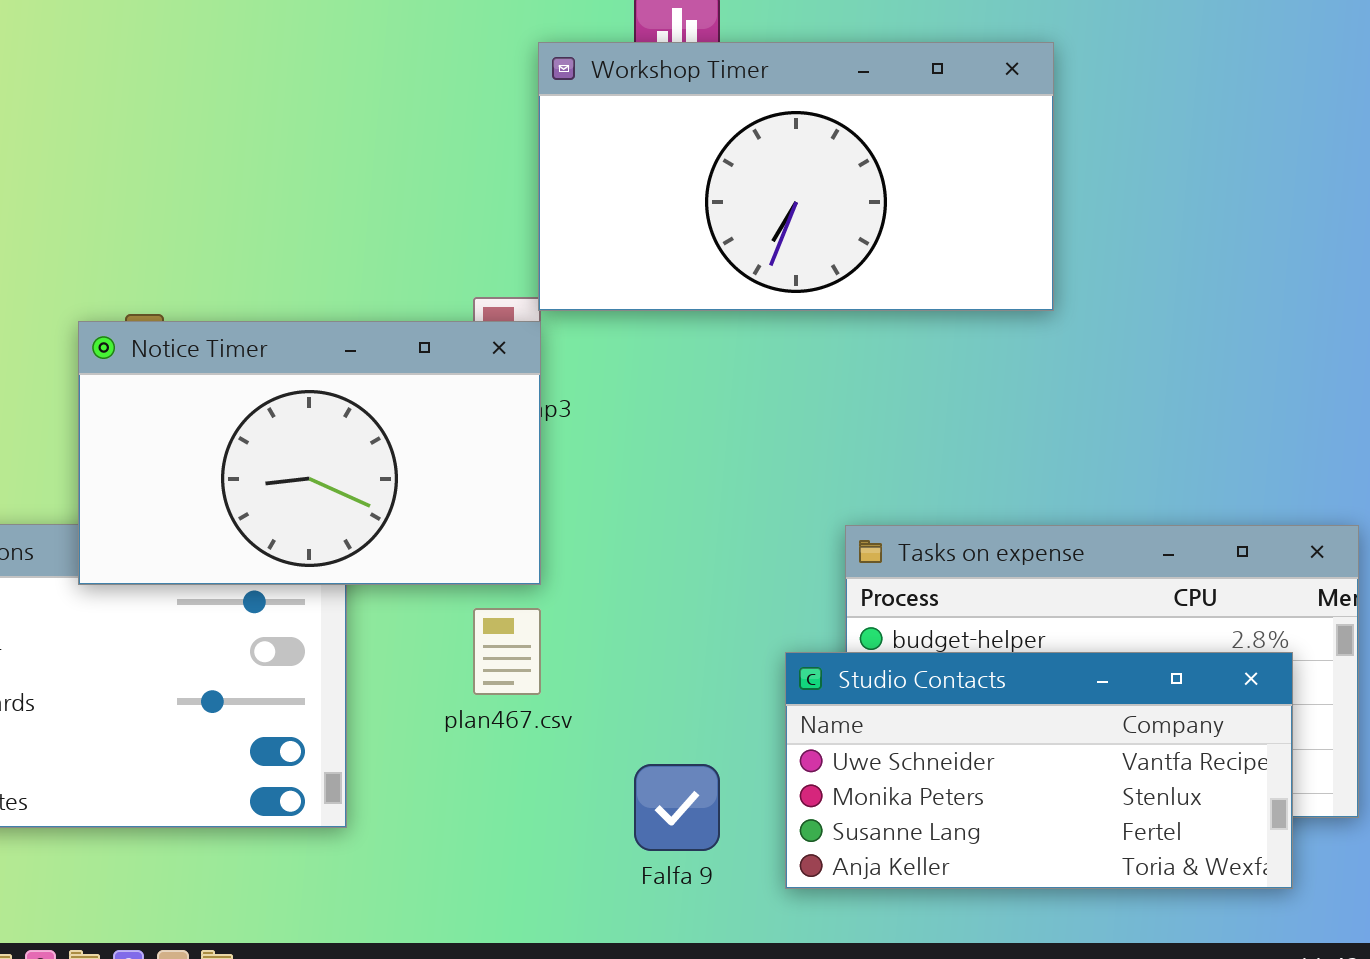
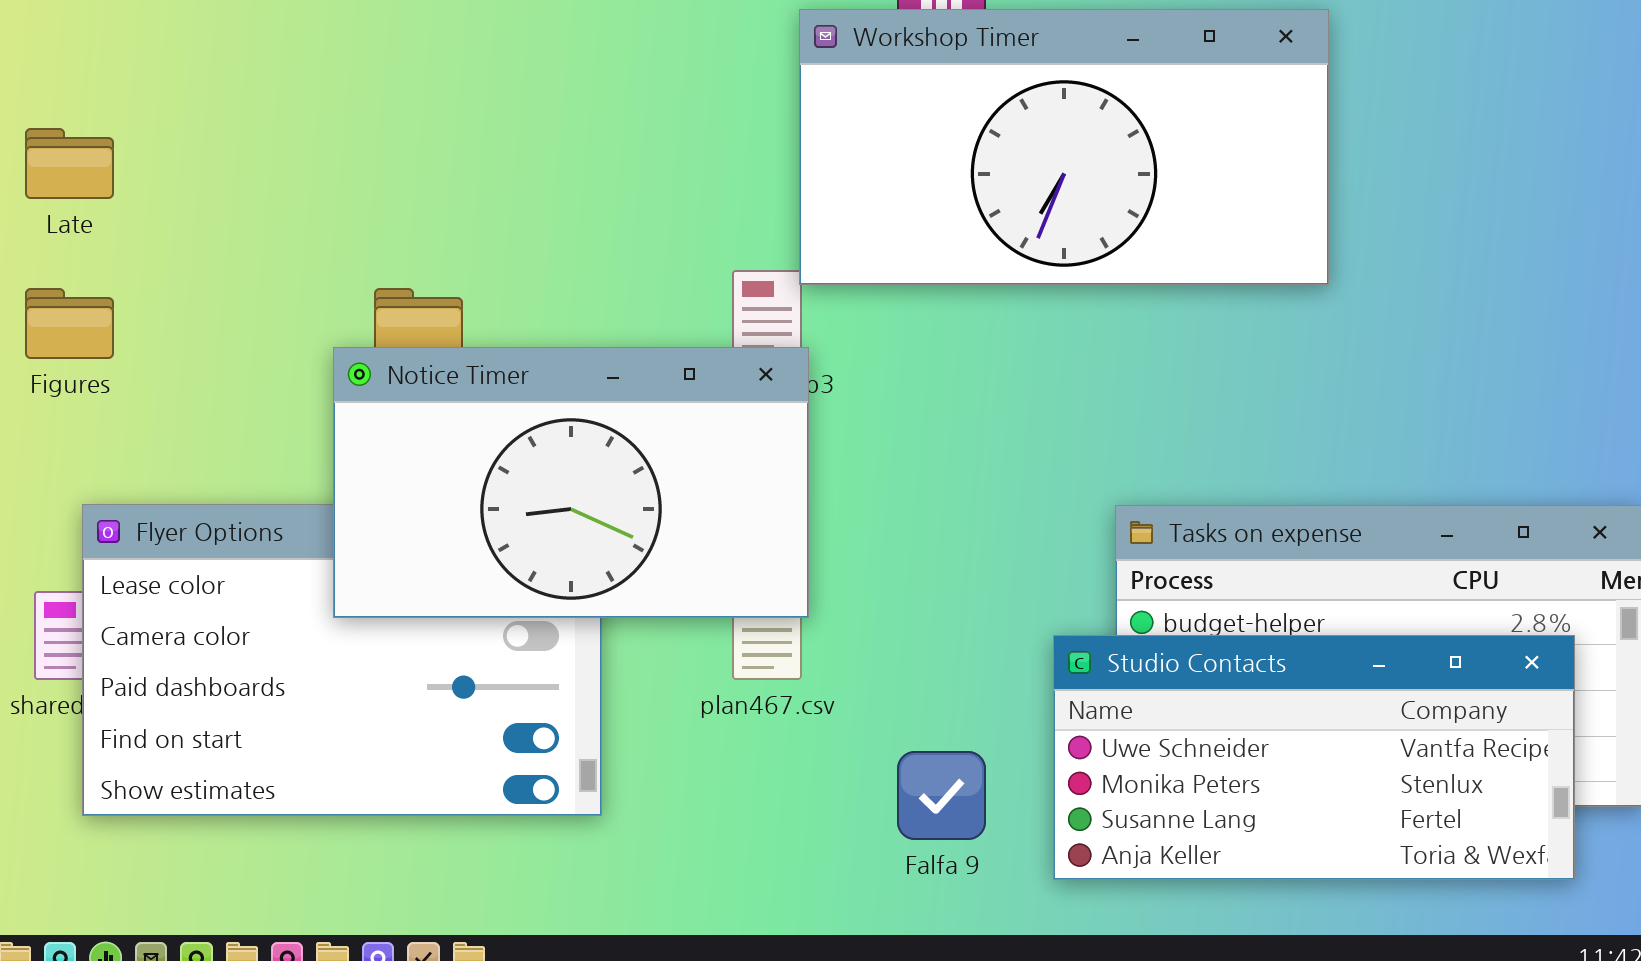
Notice Timer: [78,321,541,585] -> [333,347,809,618], moved

